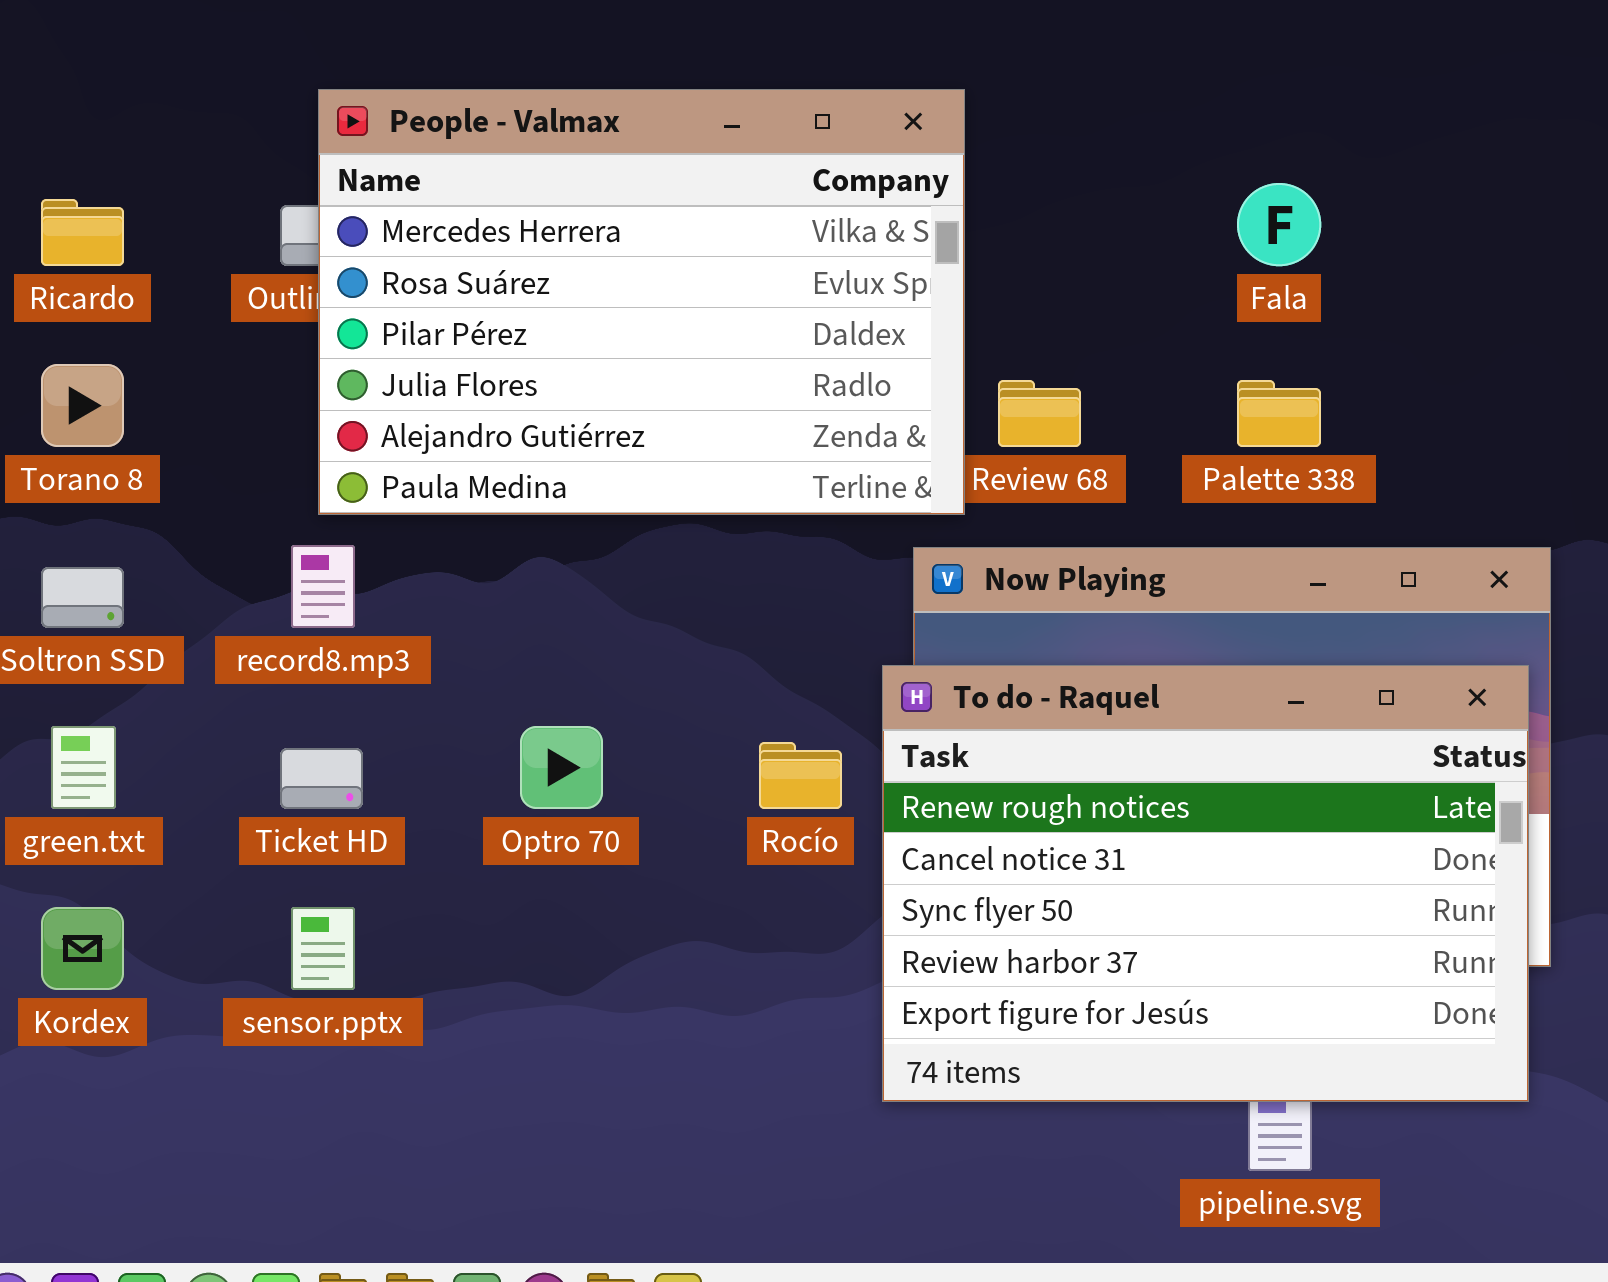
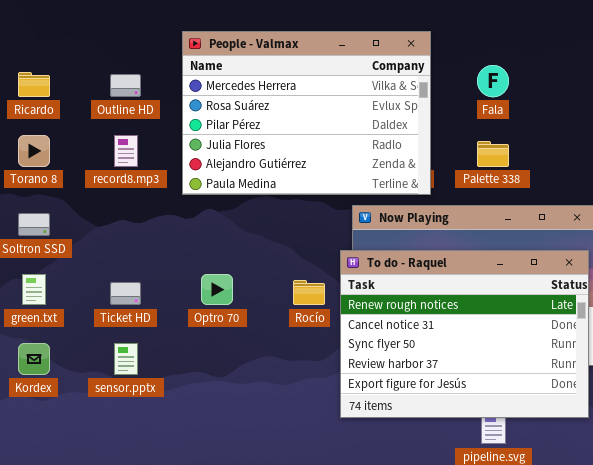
People - Valmax: [318,89,965,515] -> [182,31,431,195], moved
record8.mp3: [291,545,355,628] -> [114,135,138,167], moved

